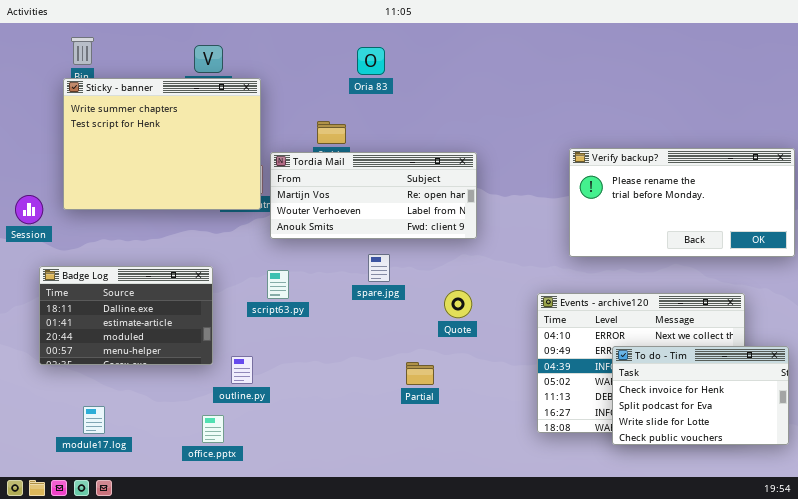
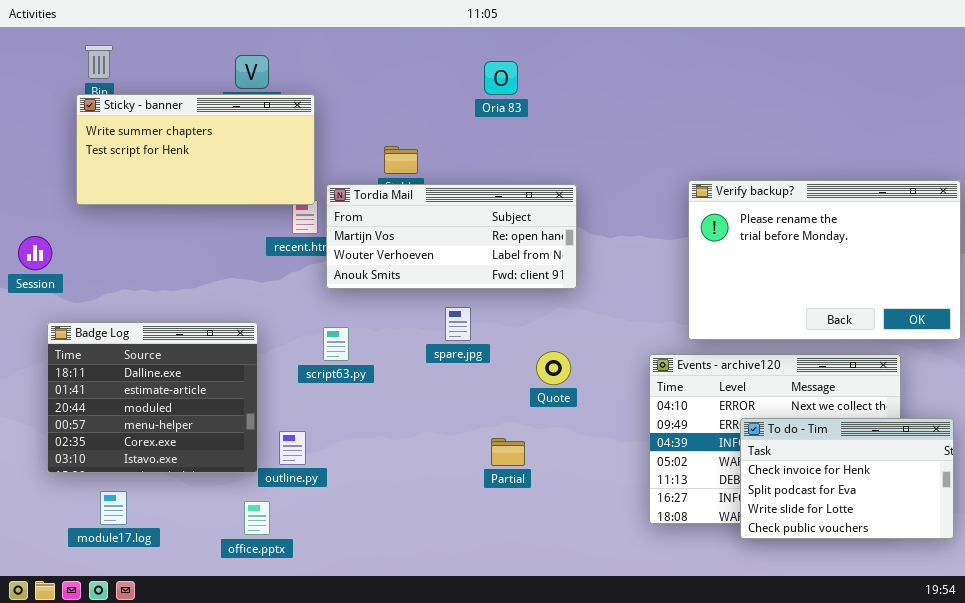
Oria 83: [357,47,385,75] -> [484,61,518,95], moved
Sticky - banner: [63,78,261,210] -> [76,94,315,205], resized
Verify backup?: [569,148,795,257] -> [688,180,961,340], resized
Badge Log: [39,266,213,365] -> [47,322,258,473], resized

